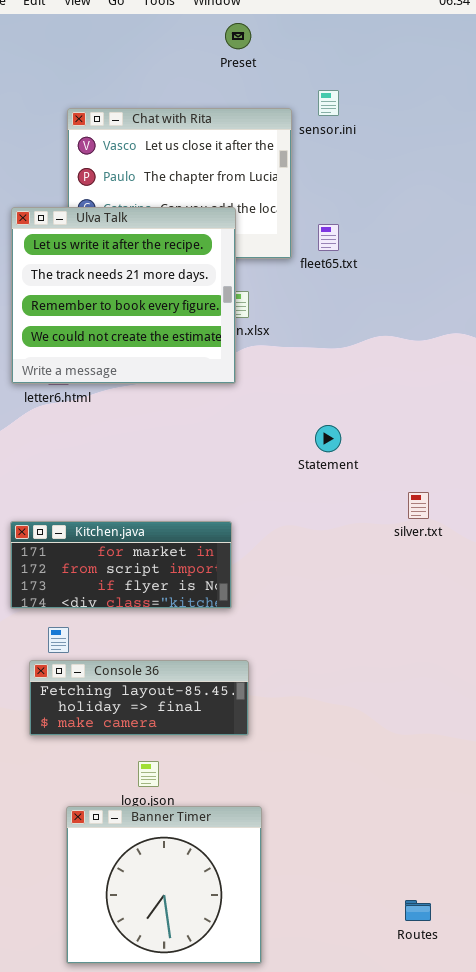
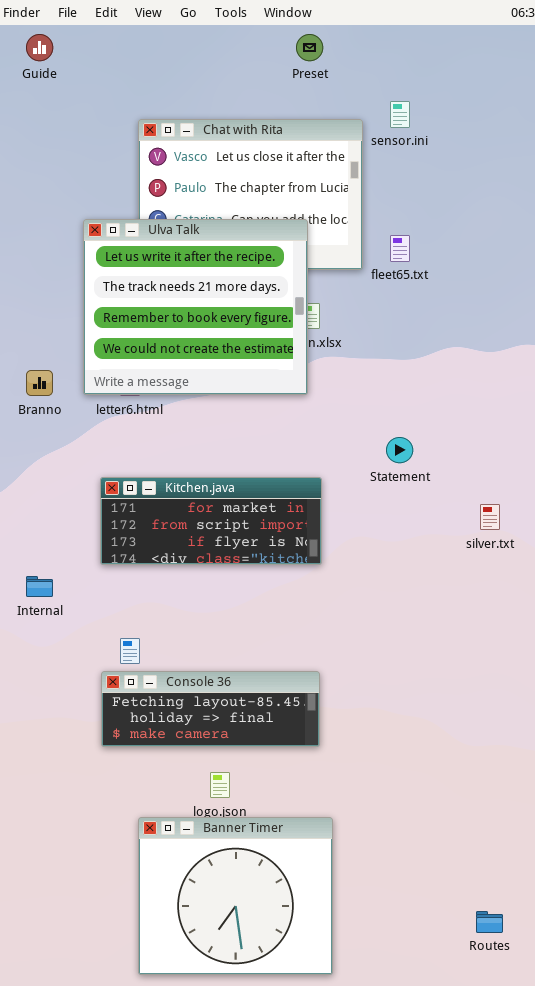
Kitchen.java: [10,521,232,609] -> [100,477,322,565], moved

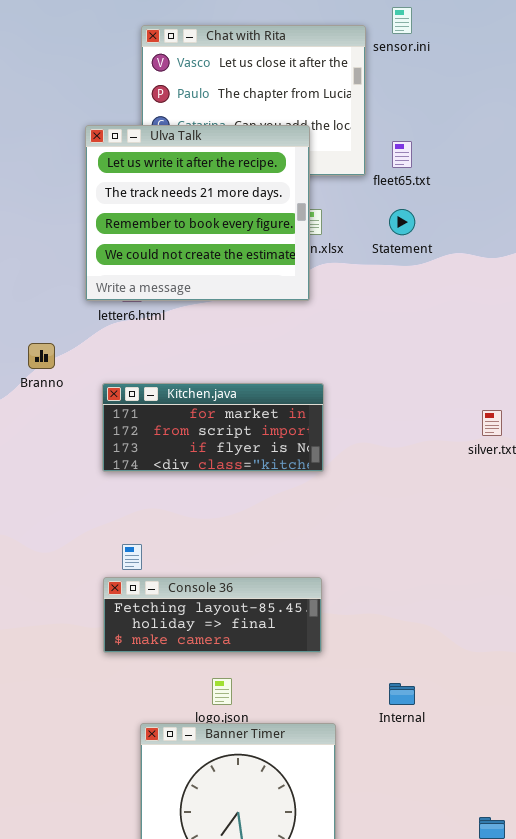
Branno: [26,370,53,396] -> [28,343,55,369], moved
Statement: [386,437,413,463] -> [389,209,415,235], moved
Internal: [26,576,53,597] -> [389,683,415,705], moved

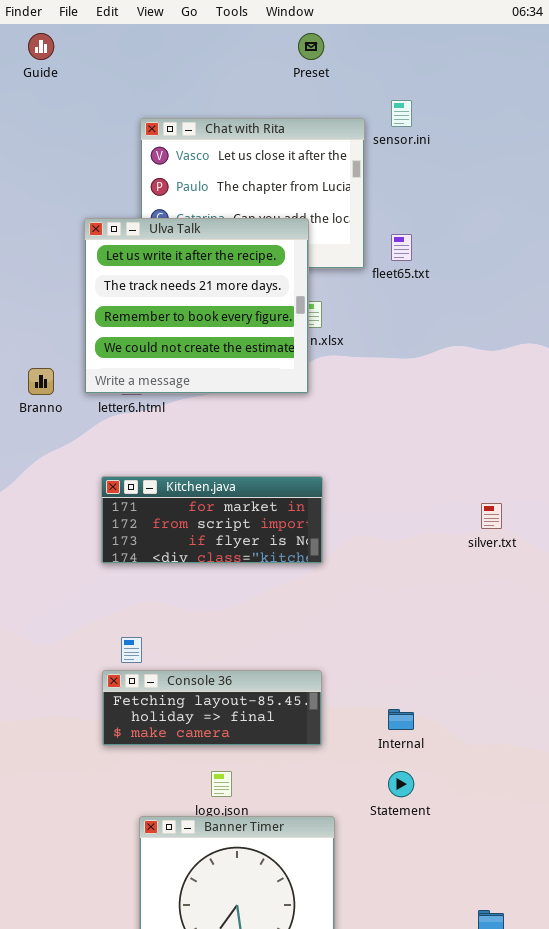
Statement: [389,209,415,235] -> [388,771,414,797], moved
Branno: [28,343,55,369] -> [28,368,54,395], moved
Internal: [389,683,415,705] -> [388,709,414,730], moved

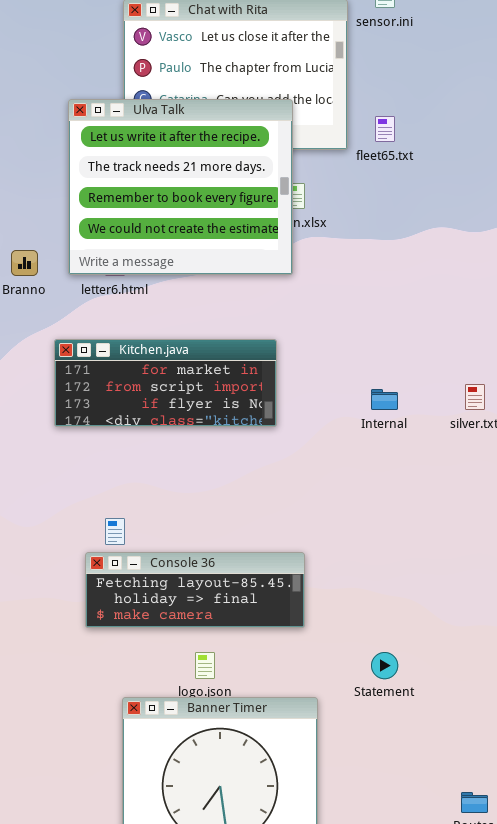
Kitchen.java: [101,476,323,564] -> [54,339,277,427], moved
Internal: [388,709,414,730] -> [371,389,398,410], moved

